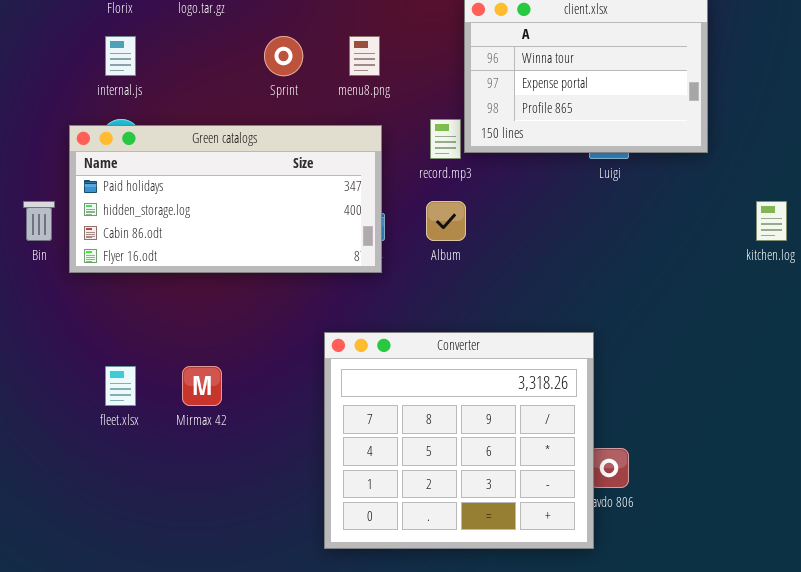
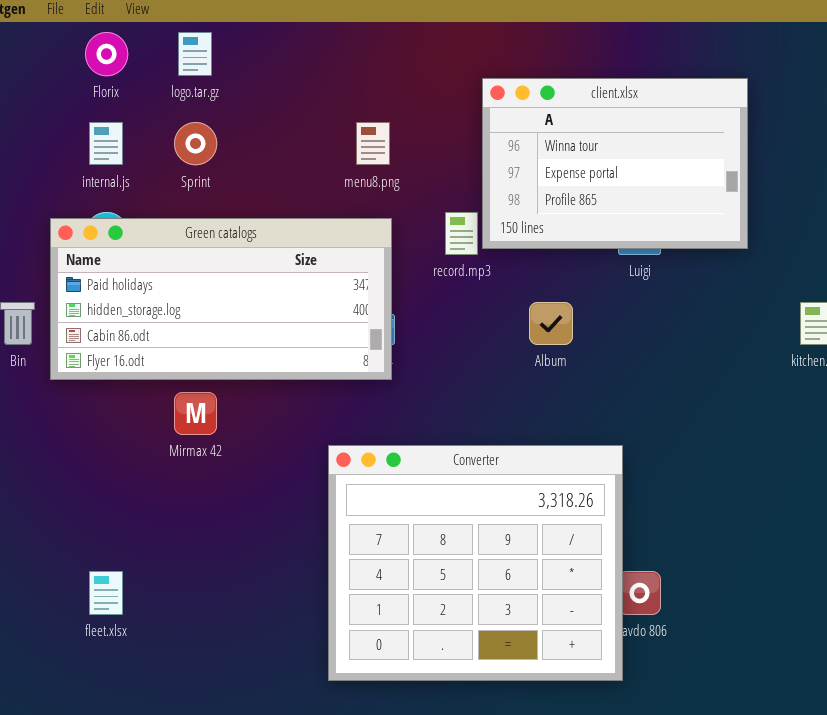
Sprint: [264,36,303,76] -> [174,122,217,165], moved
Album: [426,201,466,241] -> [529,302,573,345], moved
fleet.xlsx: [105,366,136,406] -> [89,571,123,615], moved
Mirmax 42: [182,366,222,406] -> [174,392,217,435], moved

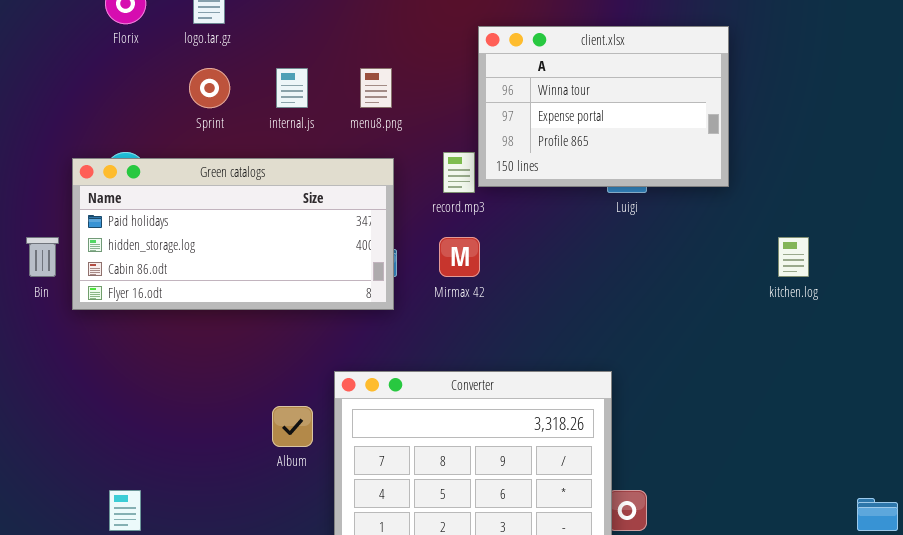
internal.js: [89,122,123,165] -> [276,68,308,108], moved
Album: [529,302,573,345] -> [272,406,313,447], moved
Mirmax 42: [174,392,217,435] -> [439,237,480,277], moved

